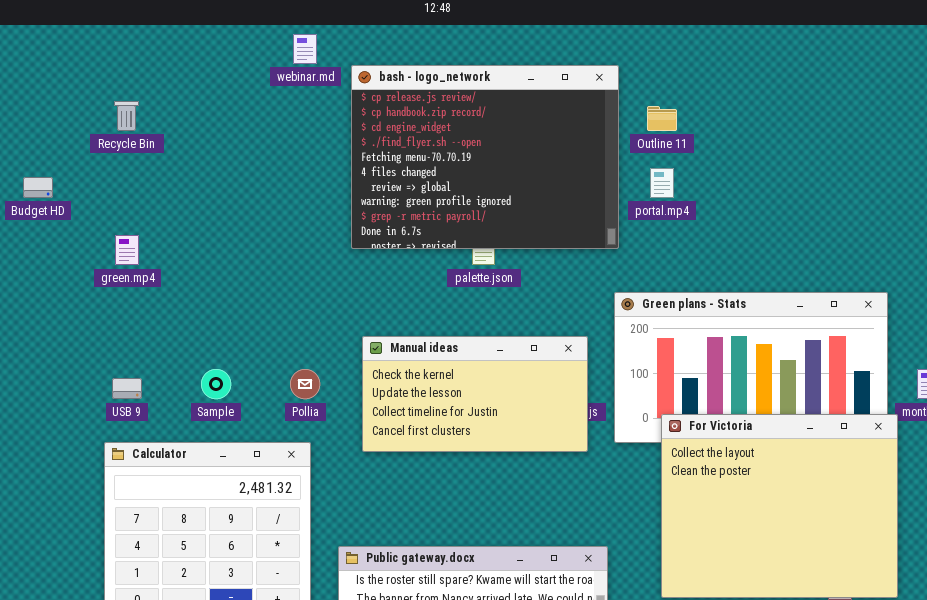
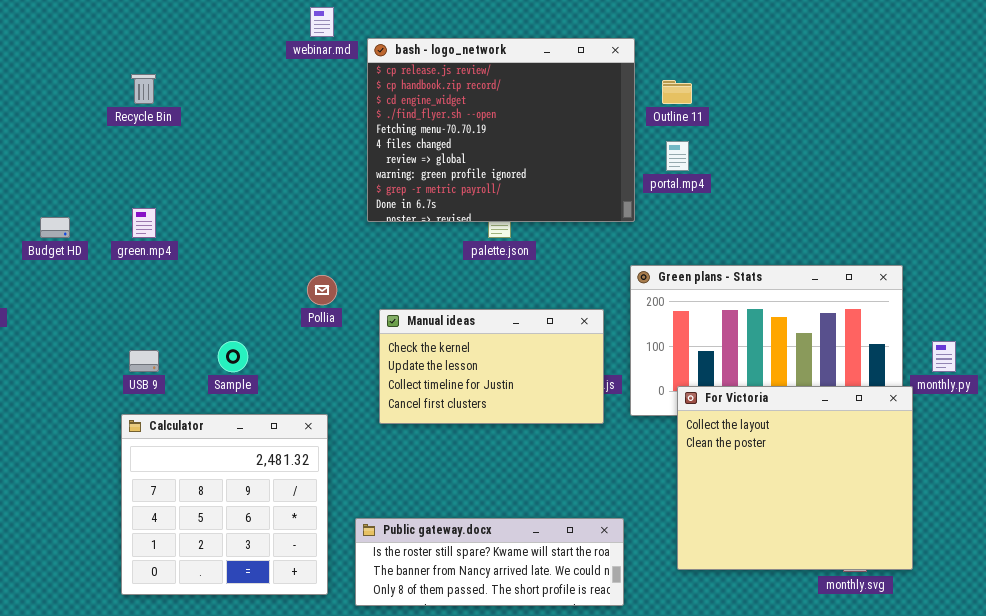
Budget HD: [23,177,53,198] -> [40,217,70,238], moved
Pollia: [290,369,320,399] -> [307,275,337,305], moved

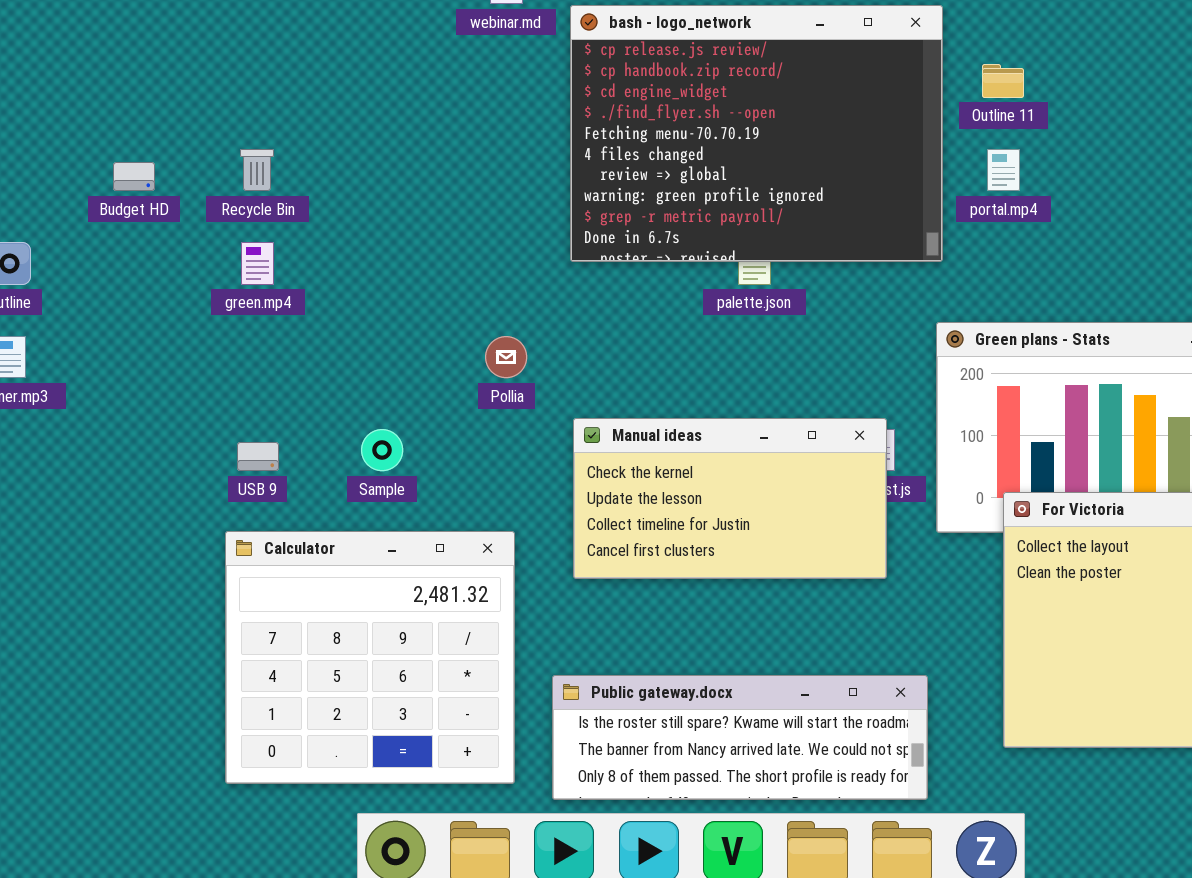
Recycle Bin: [131,74,156,104] -> [240,149,274,191], moved
Budget HD: [40,217,70,238] -> [113,162,155,191], moved
Manual ideas: [379,309,604,424] -> [573,418,887,579], moved

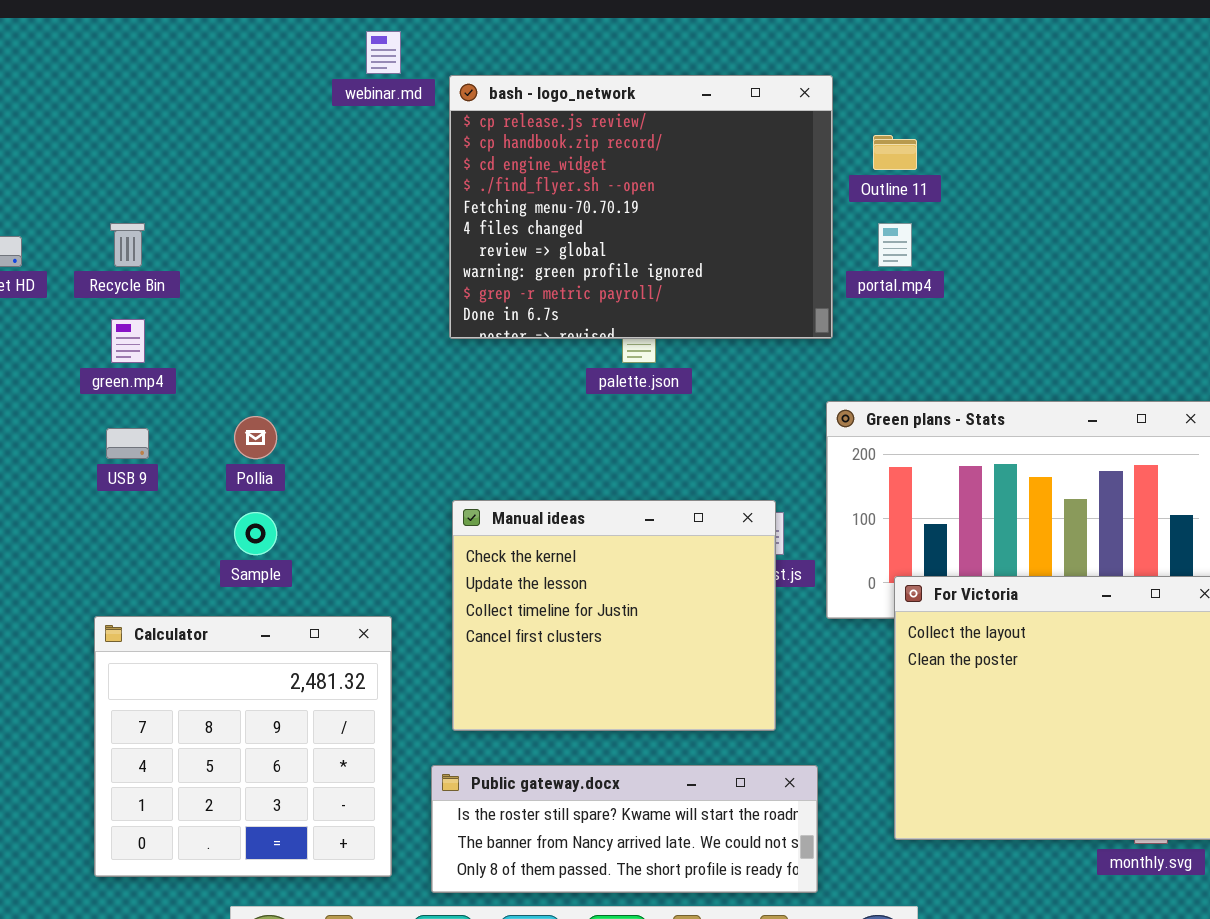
Pollia: [485,336,527,378] -> [234,416,277,459], moved
Manual ideas: [573,418,887,579] -> [452,500,776,731], resized
USB 9: [237,442,279,471] -> [106,428,149,459], moved

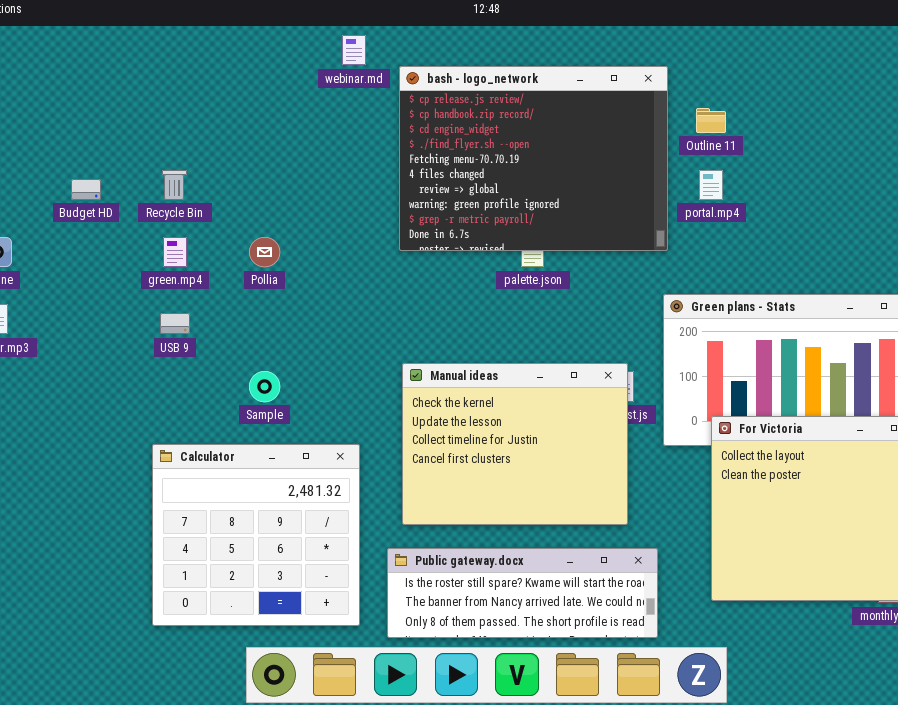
Pollia: [234,416,277,459] -> [249,237,280,267], moved

